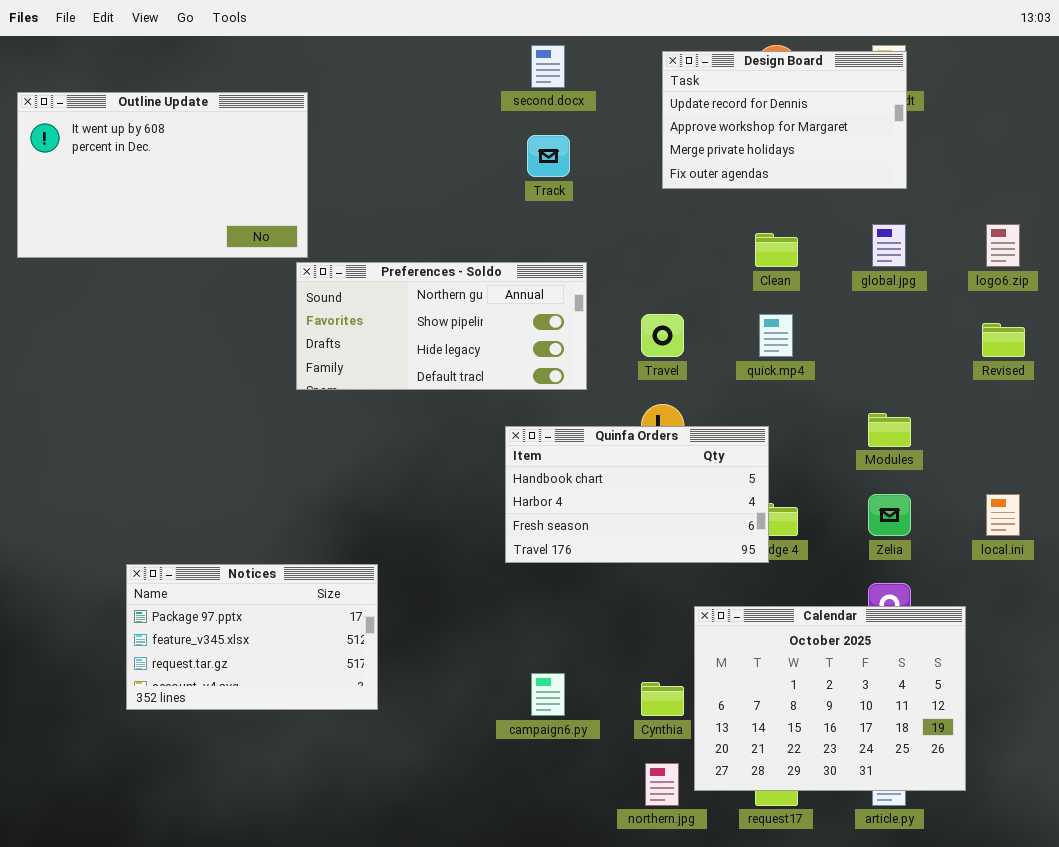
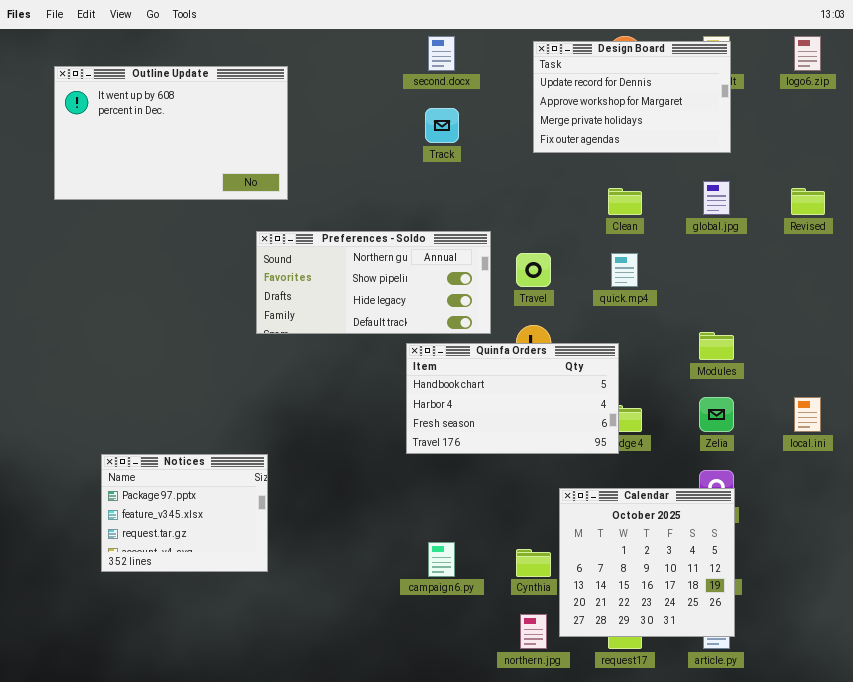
Outline Update: [17,92,308,258] -> [54,66,288,200], moved
logo6.zip: [986,224,1020,267] -> [794,36,821,71], moved
Preferences - Soldo: [296,262,587,390] -> [256,231,491,334], moved
Revised: [982,323,1025,357] -> [791,188,825,215], moved
Notices: [126,564,378,710] -> [101,454,268,572], resized
Calendar: [694,606,966,791] -> [559,488,735,637], resized

